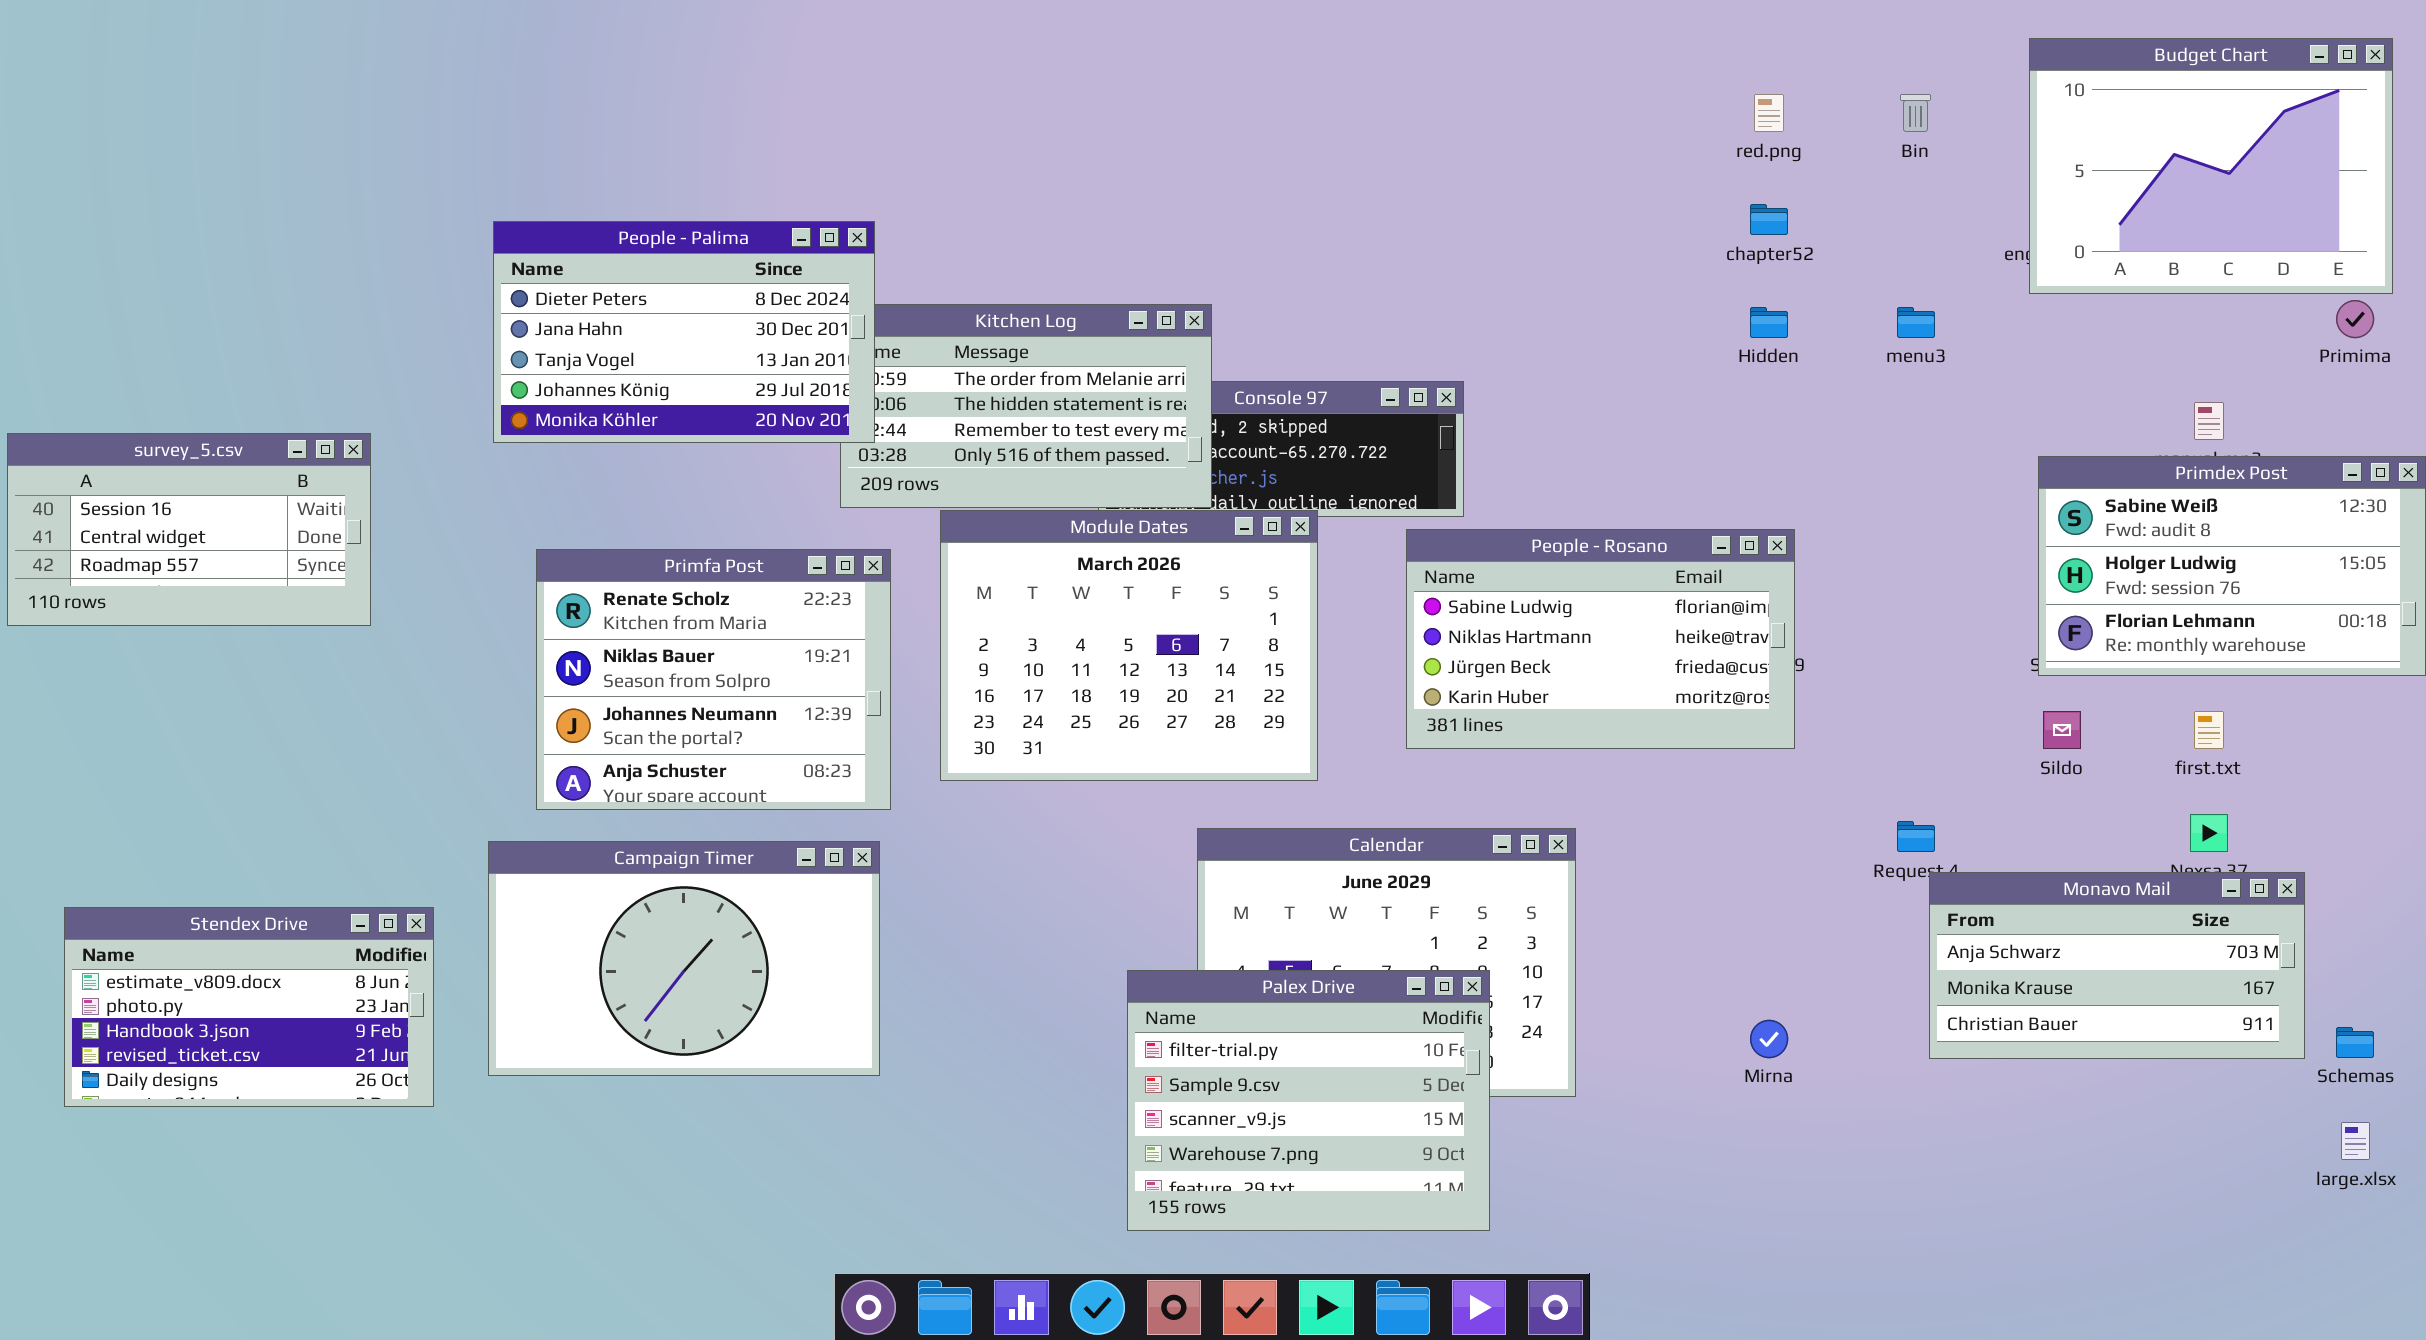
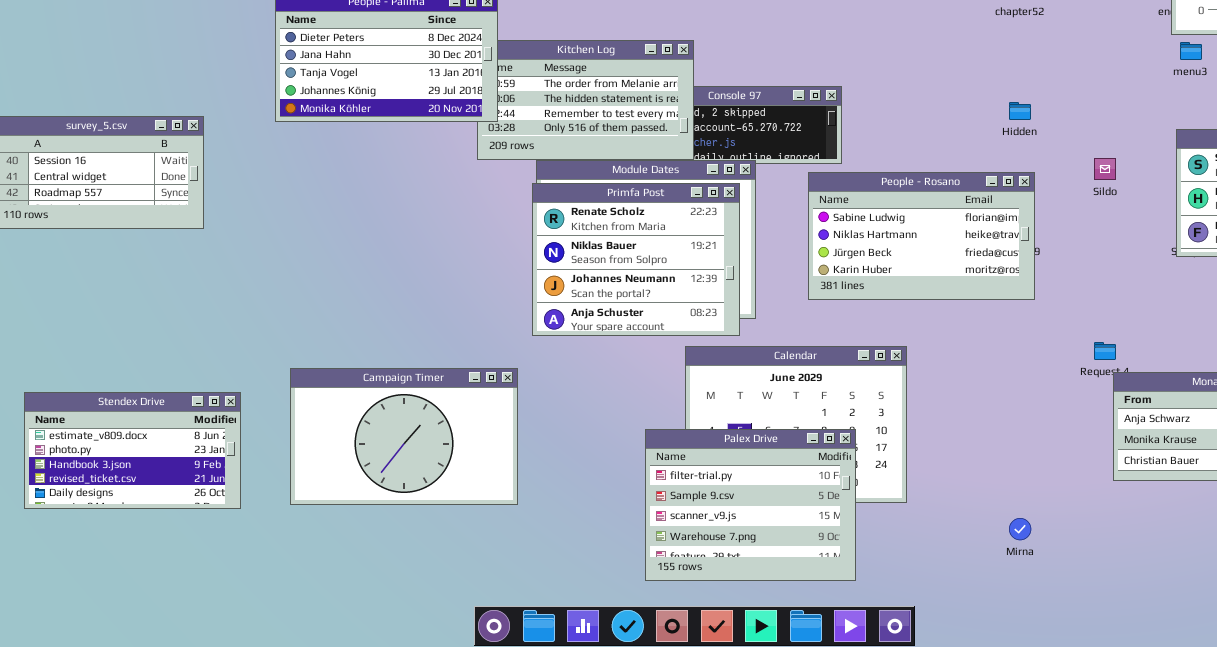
Hidden: [1750,307,1788,338] -> [1009,102,1031,120], moved
menu3: [1897,307,1935,338] -> [1180,42,1202,60], moved
Primfa Post: [536,549,891,810] -> [532,183,740,336], moved
Sildo: [2043,711,2081,749] -> [1094,158,1116,180], moved
Campaign Timer: [488,841,880,1076] -> [290,368,518,505], moved
Mirna: [1750,1020,1788,1058] -> [1009,518,1031,540], moved

